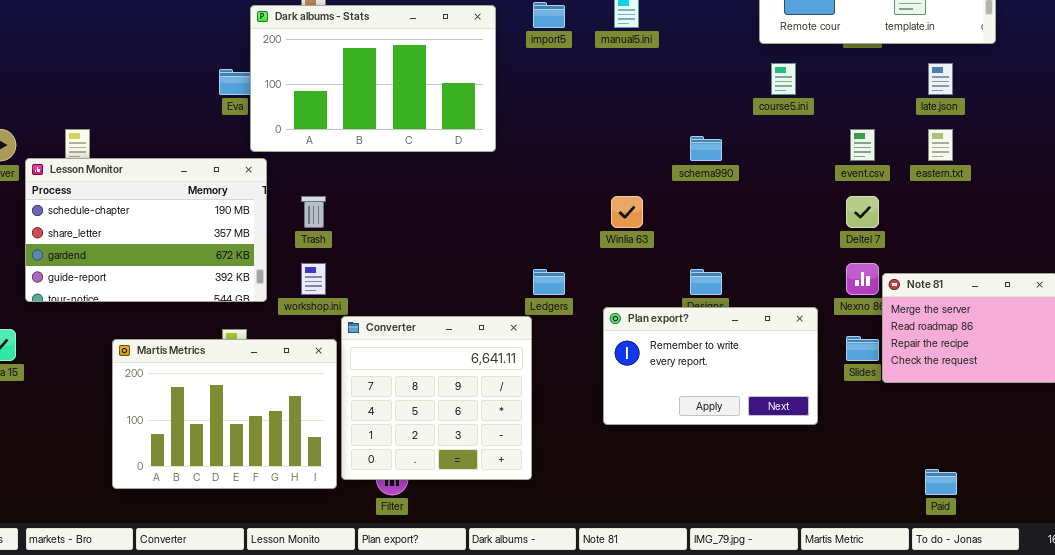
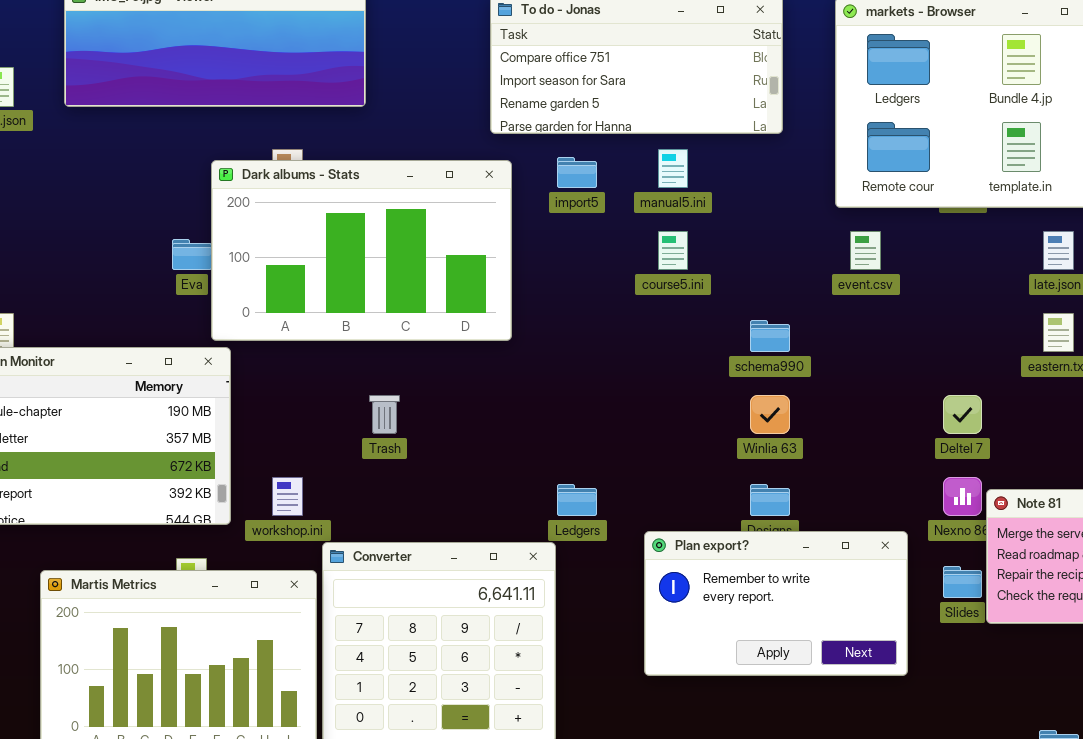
course5.ini: [771,63,796,95] -> [658,231,688,270], moved
event.csv: [850,129,875,161] -> [850,231,881,270], moved
Trash: [301,196,326,228] -> [369,395,400,434], moved
Winlia 63: [611,196,643,228] -> [750,395,790,434], moved

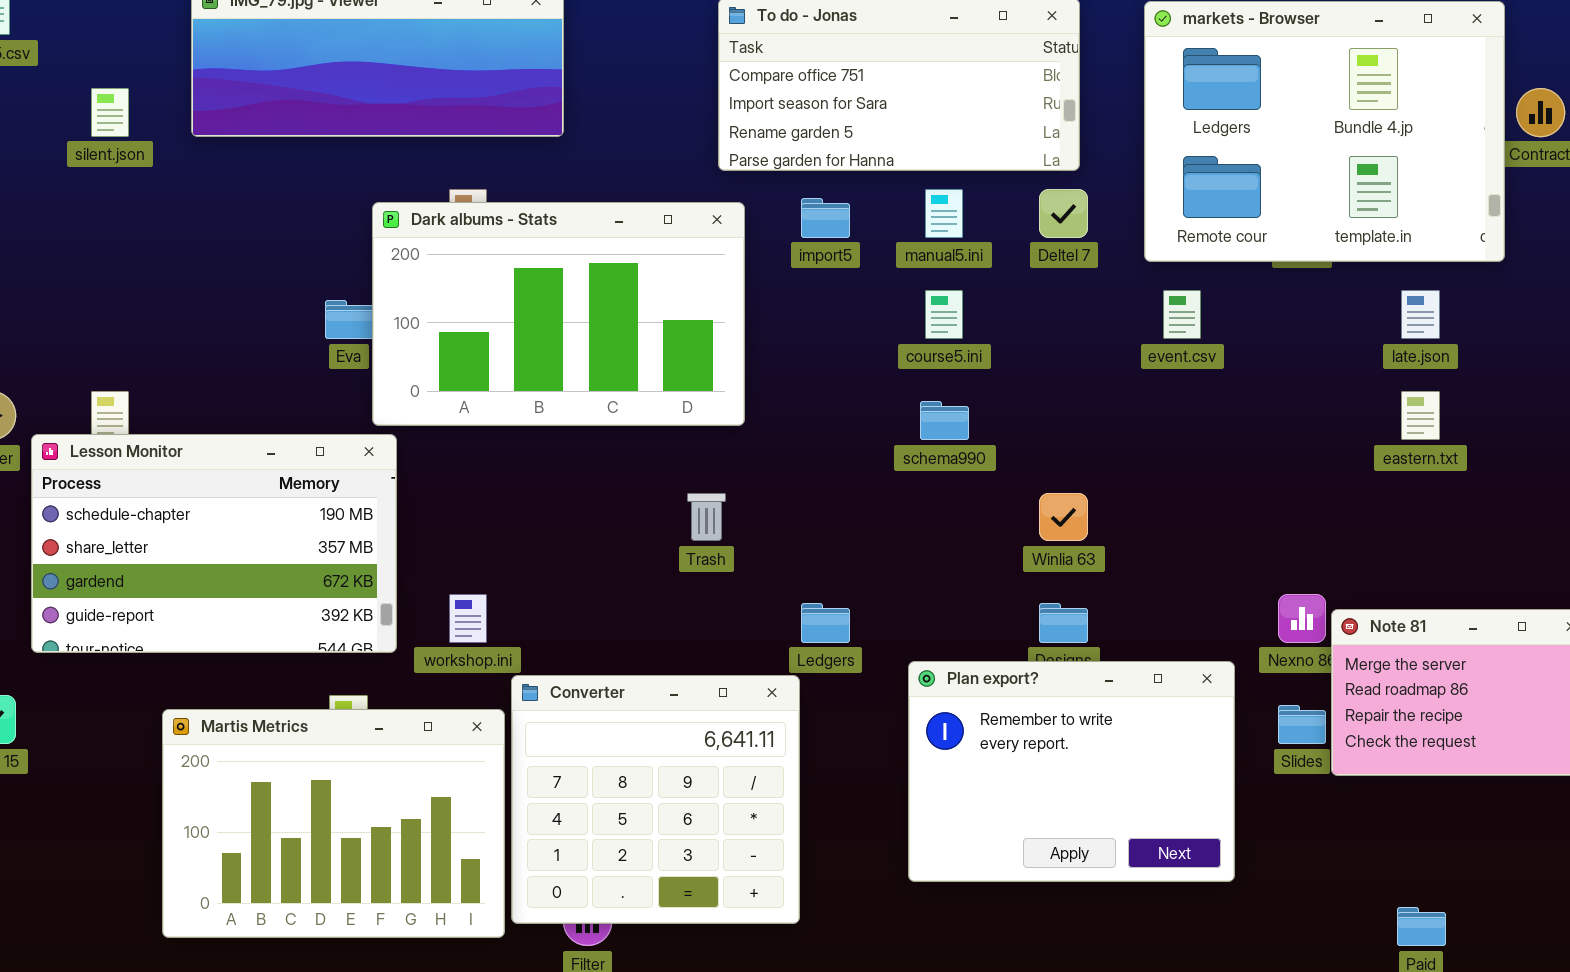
schema990: [750,320,790,352] -> [920,401,969,440], moved
Trash: [369,395,400,434] -> [687,493,726,541], moved
Deltel 7: [943,395,982,434] -> [1039,189,1088,238], moved
Plan export?: [644,531,908,676] -> [908,661,1235,882], resized

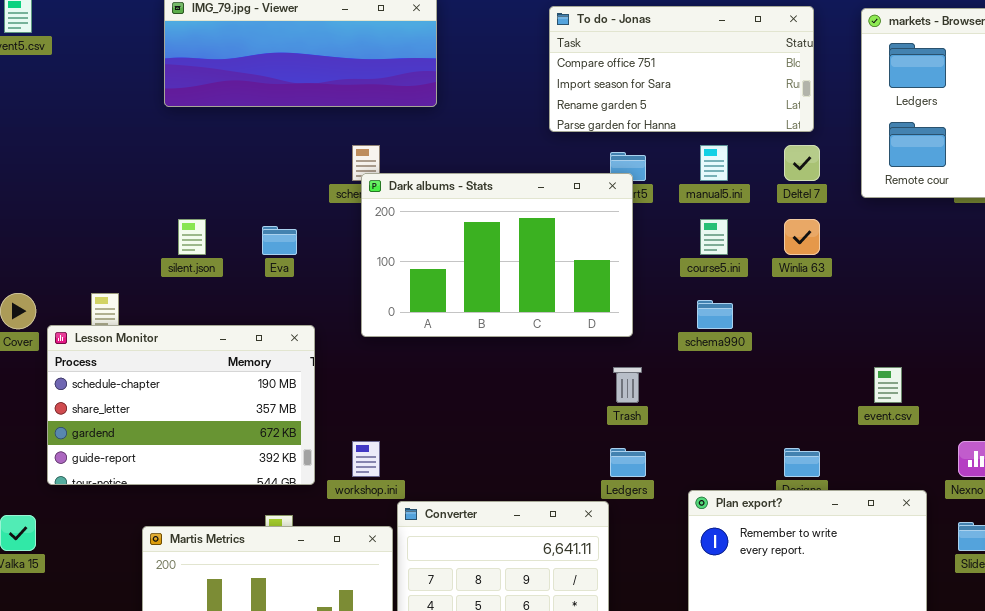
silent.json: [91,88,129,137] -> [178,219,206,255], moved
Dark albums - Stats: [372,202,745,426] -> [361,173,633,337], moved
event.csv: [1163,290,1201,339] -> [874,367,902,403], moved
Trash: [687,493,726,541] -> [613,367,642,403], moved
Winlia 63: [1039,493,1088,541] -> [784,219,820,255], moved

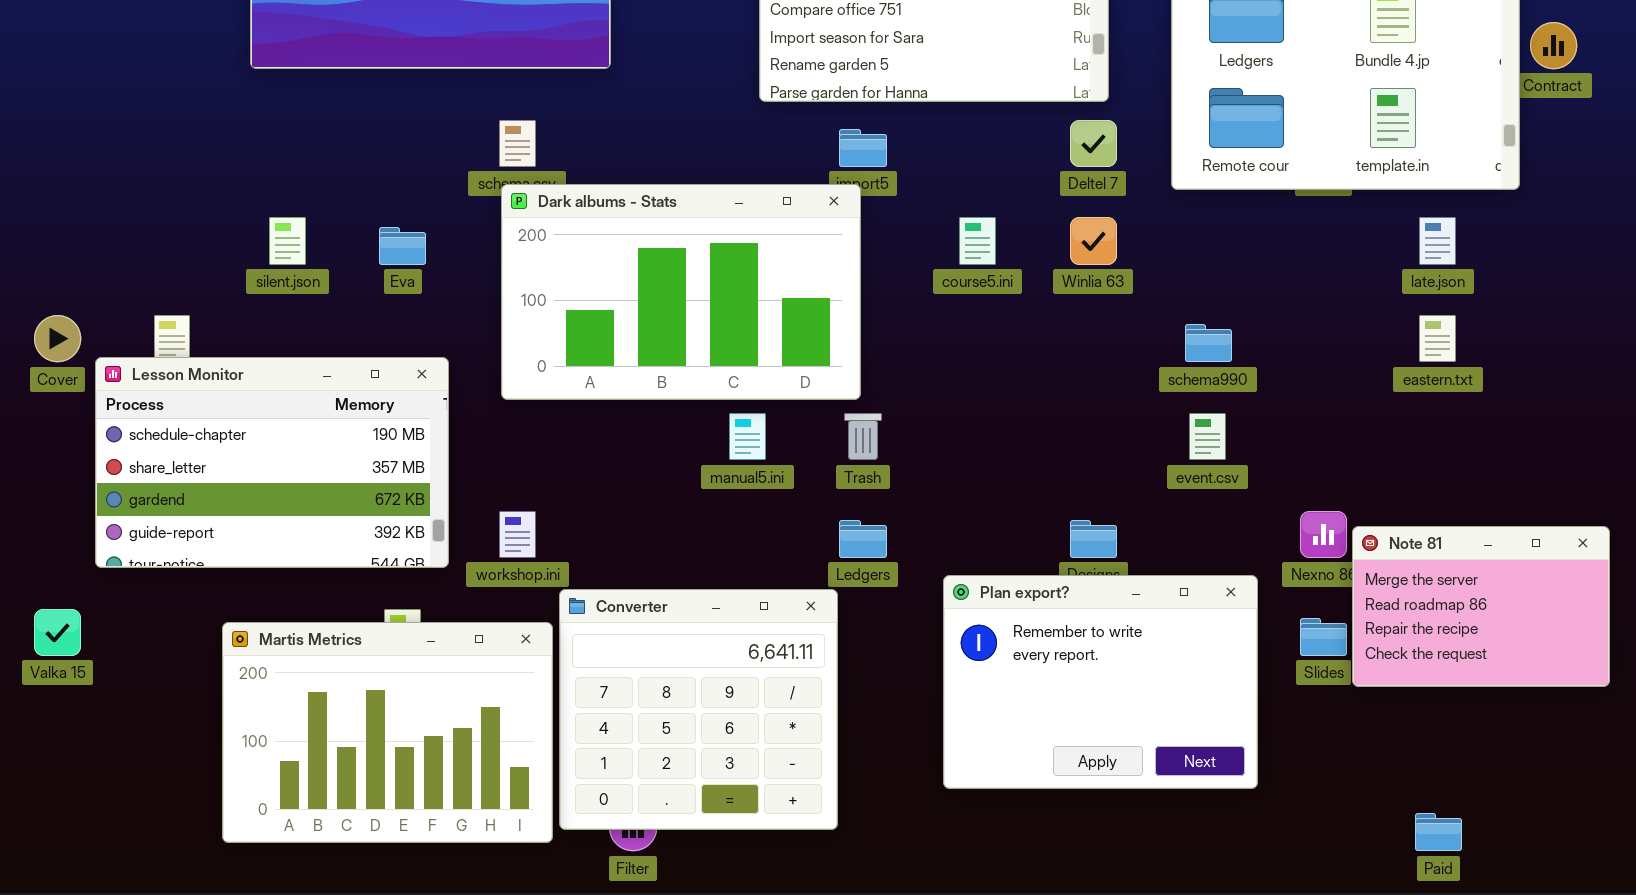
manual5.ini: [700,145,728,181] -> [729,413,766,460], moved
Dark albums - Stats: [361,173,633,337] -> [501,184,861,400], moved
schema990: [697,300,733,329] -> [1185,324,1232,362], moved

